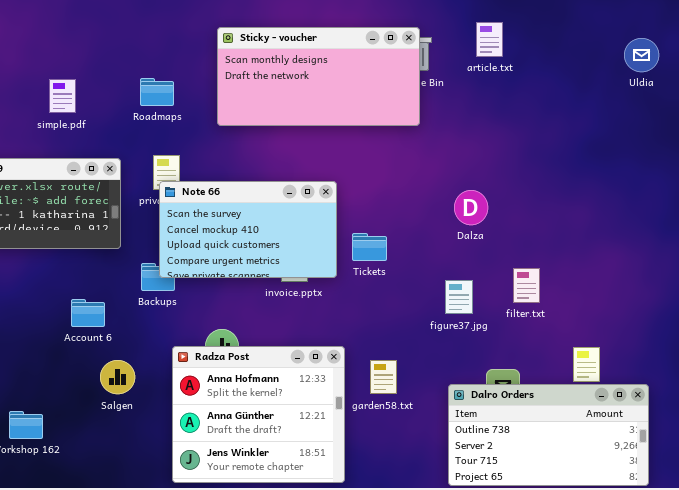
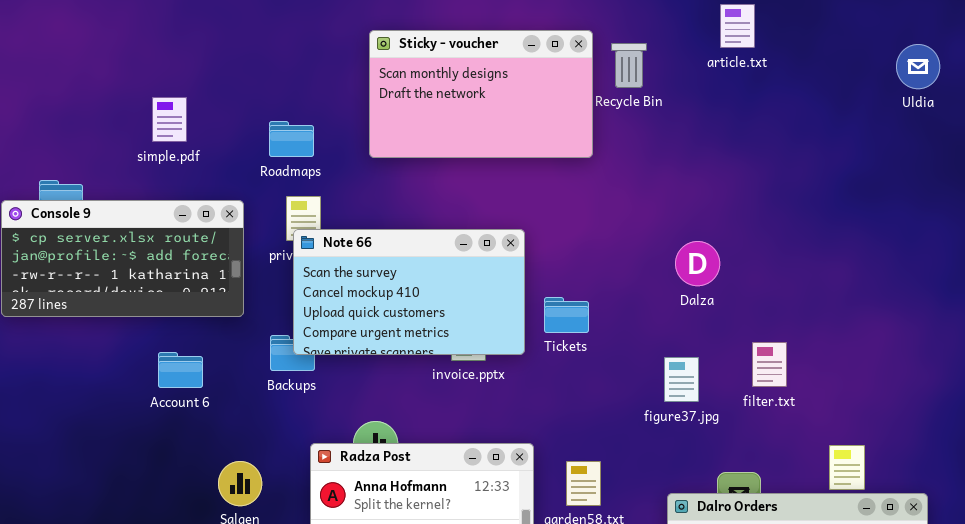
article.txt: [476,22,503,57] -> [720,4,755,48], moved
Sticky - voucher: [217,27,420,126] -> [369,30,593,158], resized
Roadmaps: [140,78,174,106] -> [269,121,314,157], moved
Account 6: [71,299,105,327] -> [158,352,203,388], moved

